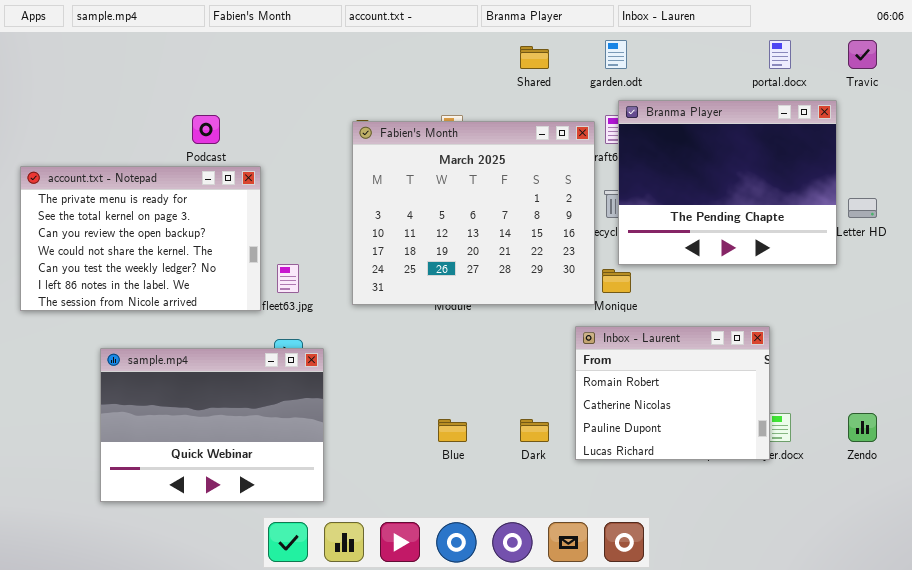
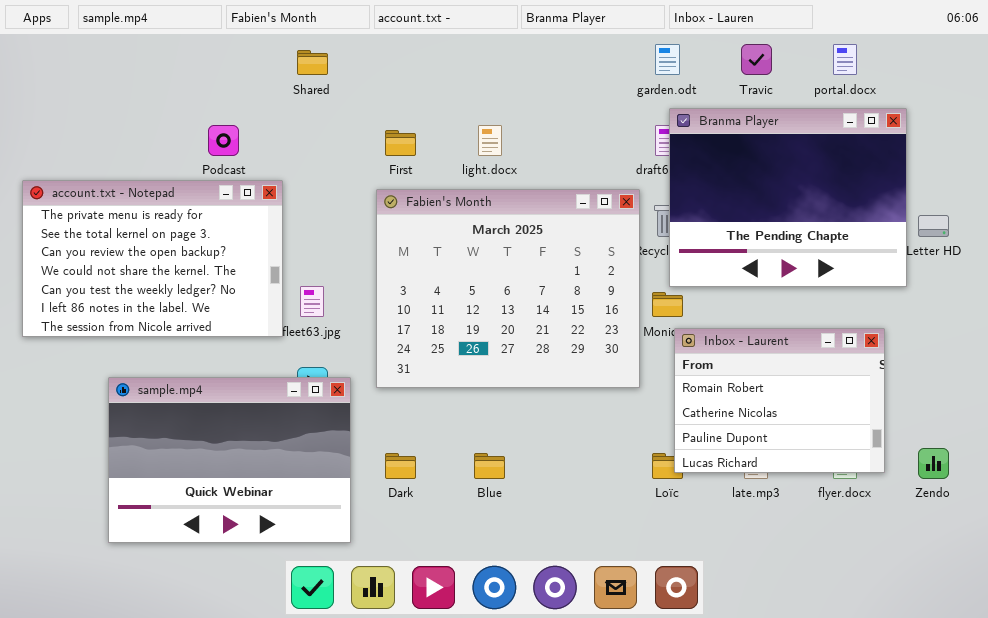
Travic: [848,40,877,69] -> [741,44,772,75], moved
Shared: [520,46,549,69] -> [297,50,328,75], moved
Fabien's Month: [352,121,595,305] -> [376,189,640,388], moved
Inbox - Laurent: [575,326,770,460] -> [674,328,885,473], moved
Dark: [520,419,549,442] -> [385,453,416,479], moved

